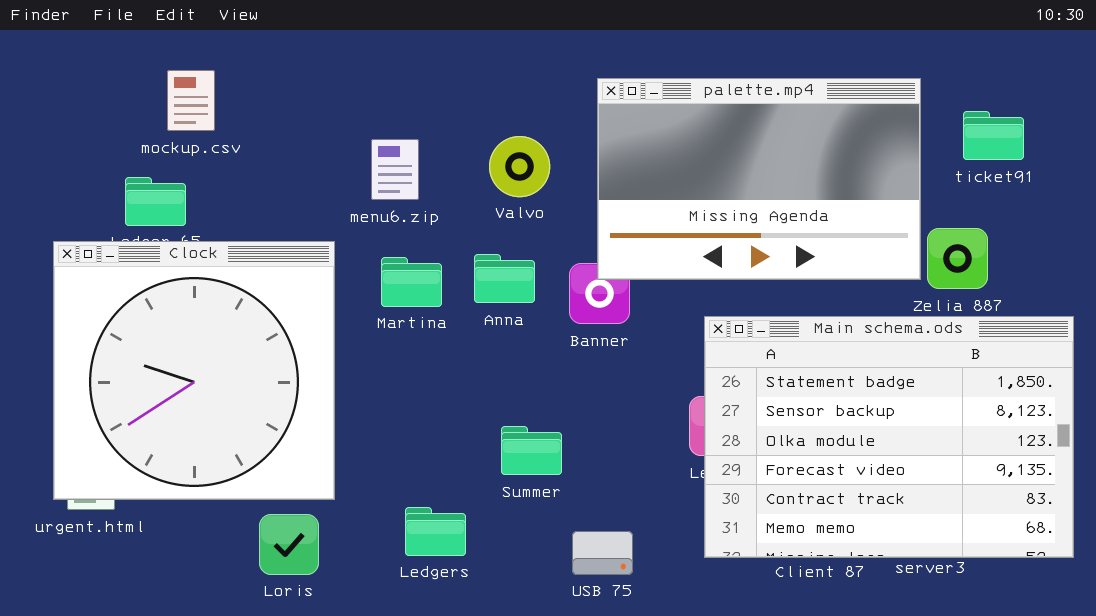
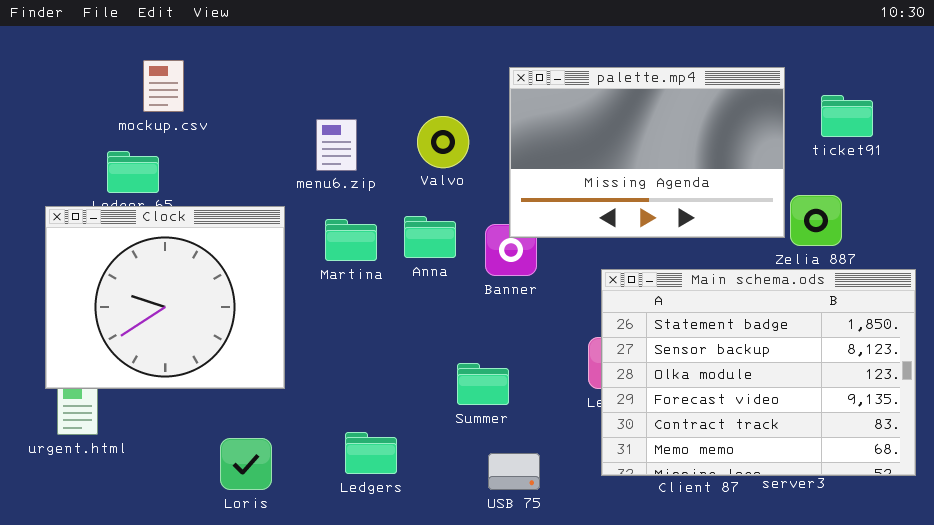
Clock: [53,241,335,500] -> [45,206,285,389], resized
Summer: [501,426,562,475] -> [457,363,509,405], moved

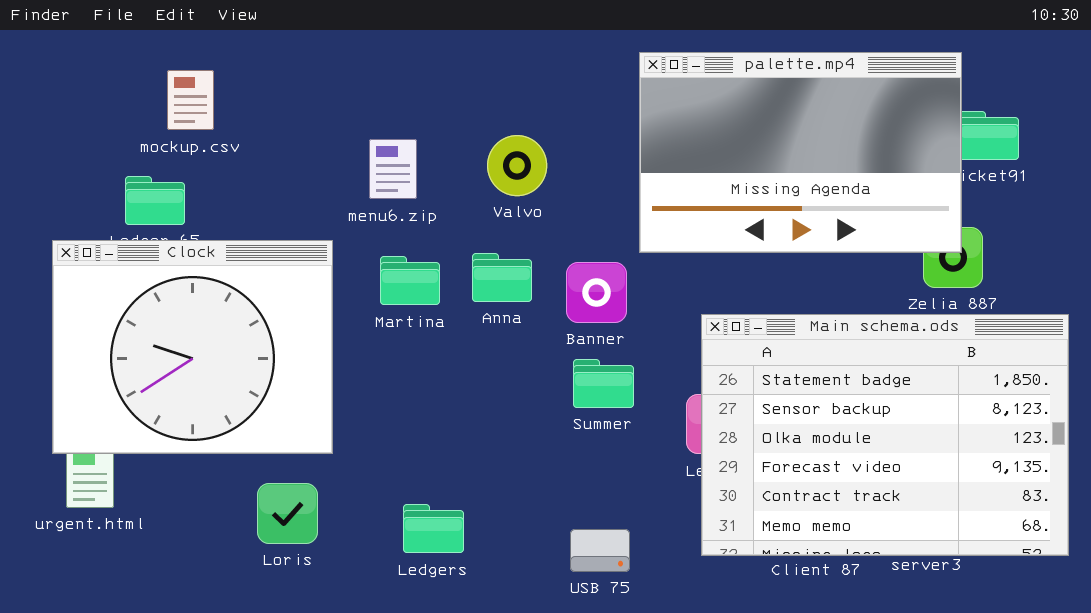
palette.mp4: [509,67,785,238] -> [639,52,962,253], moved
Summer: [457,363,509,405] -> [573,359,634,408], moved
Loris: [220,438,272,490] -> [257,483,318,544], moved

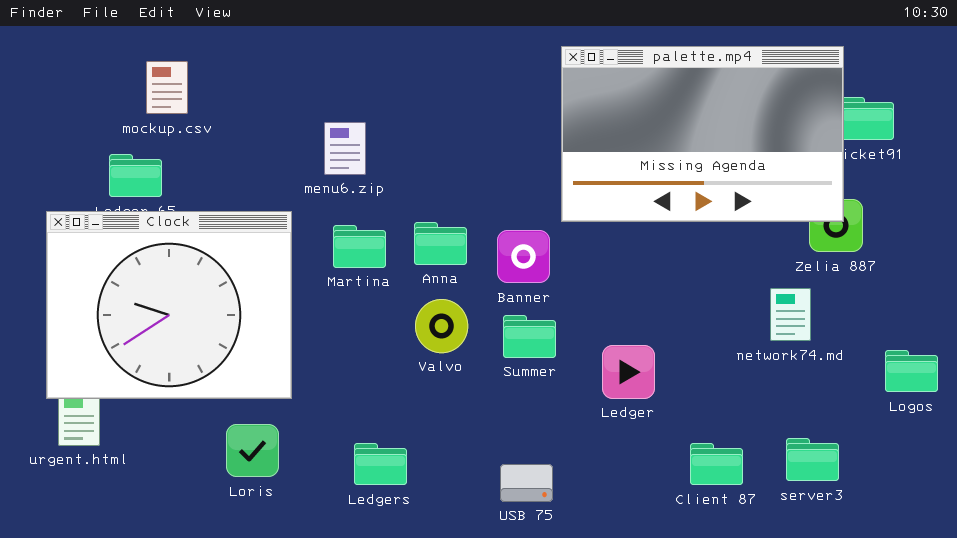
Valvo: [487,135,547,196] -> [415,299,468,353], moved
Main schema.ods: [701,314,1069,556] -> none, closed

